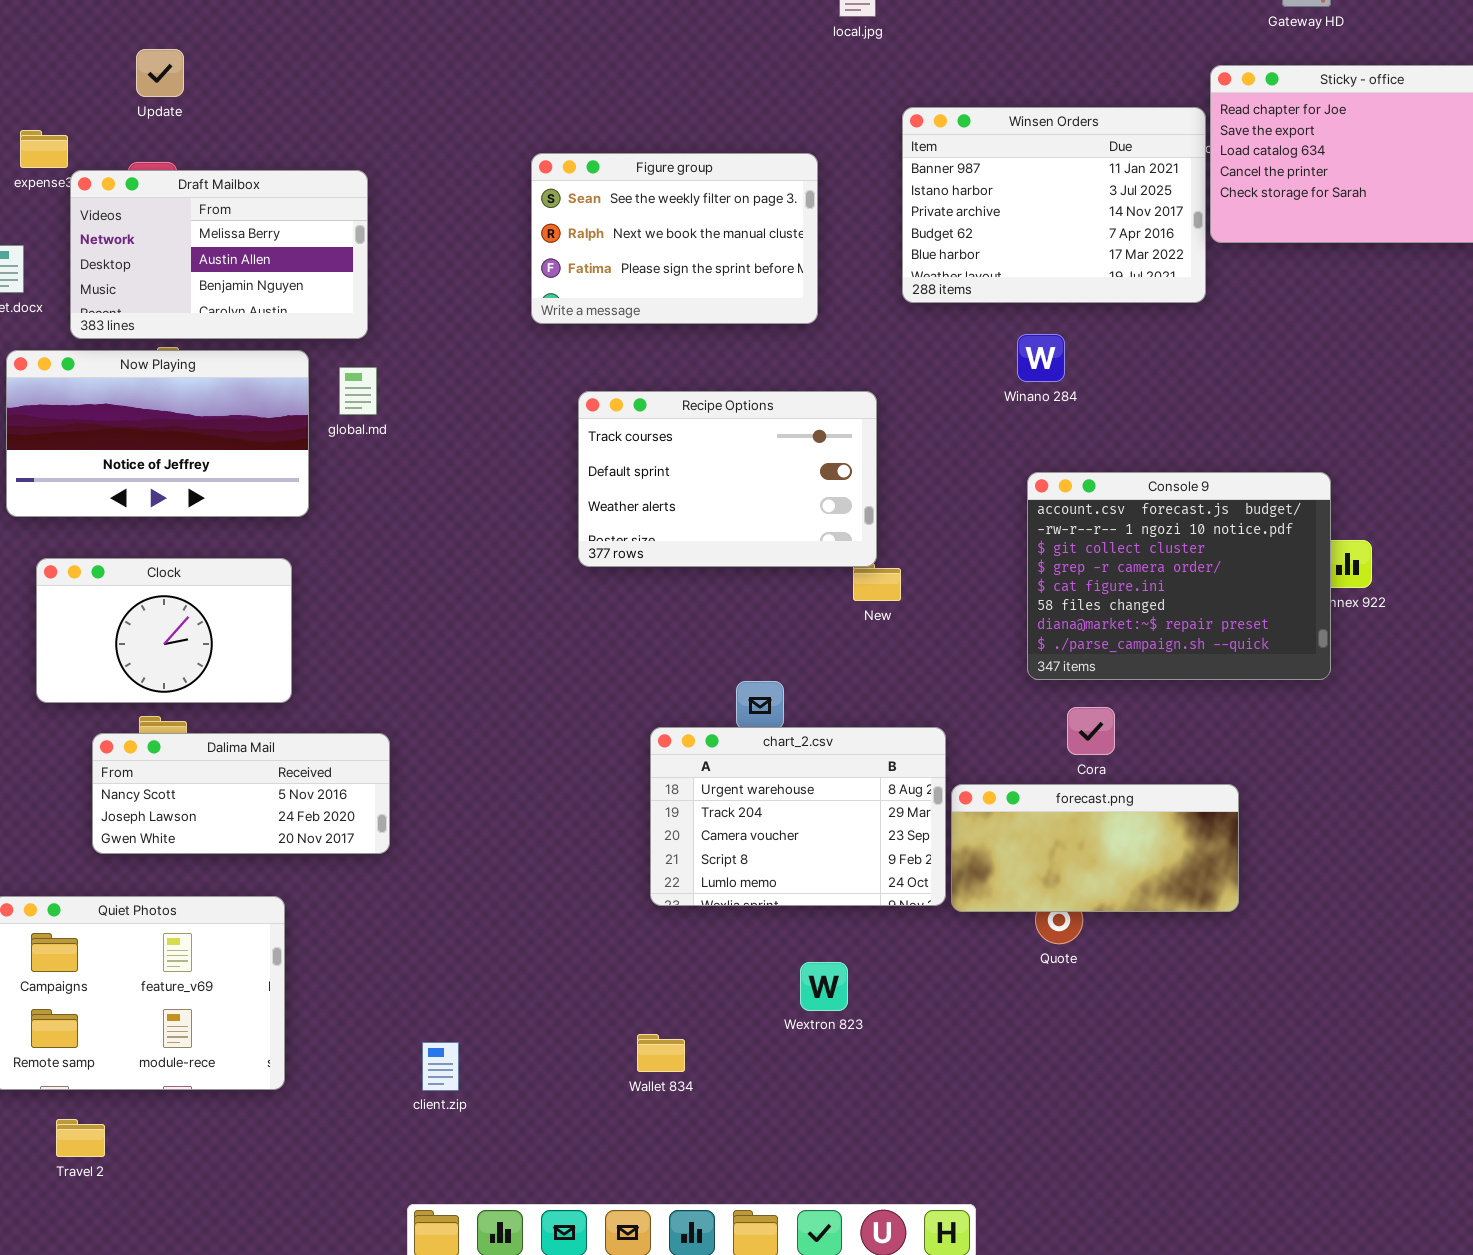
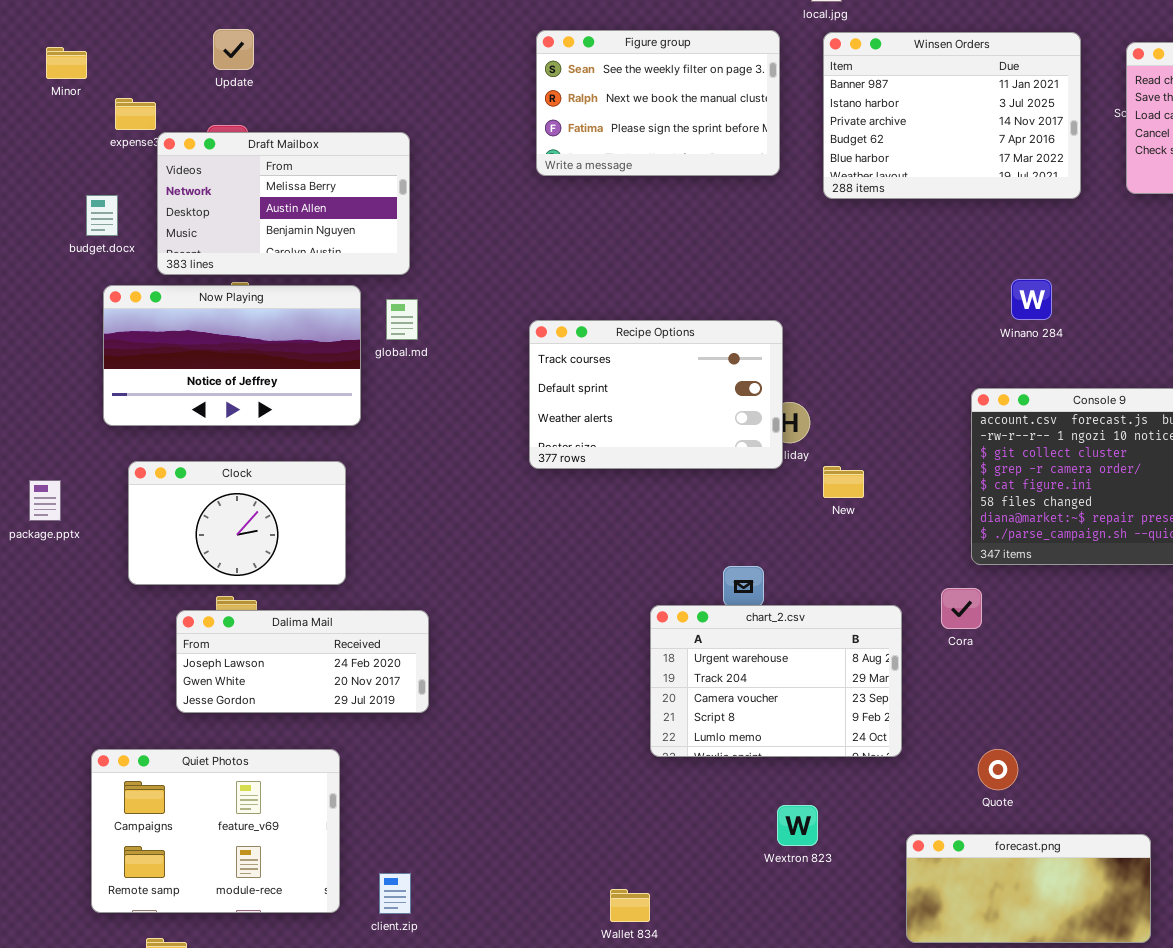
Winsen Orders: [902,107,1206,303] -> [823,32,1081,199], moved
Figure group: [531,153,818,324] -> [536,30,780,176], moved
Winano 284: [1017,334,1065,382] -> [1011,279,1052,320], moved
Recipe Options: [578,391,877,567] -> [529,320,783,469], moved
Cora: [1067,707,1115,755] -> [941,588,982,629], moved
Dalima Mail: [92,733,390,854] -> [176,610,429,713], scrolled down 1 row
forecast.png: [951,784,1239,912] -> [906,834,1151,943], moved
Wallet 834: [637,1034,685,1072] -> [610,889,650,922], moved
client.zip: [422,1042,459,1091] -> [379,873,411,914], moved

